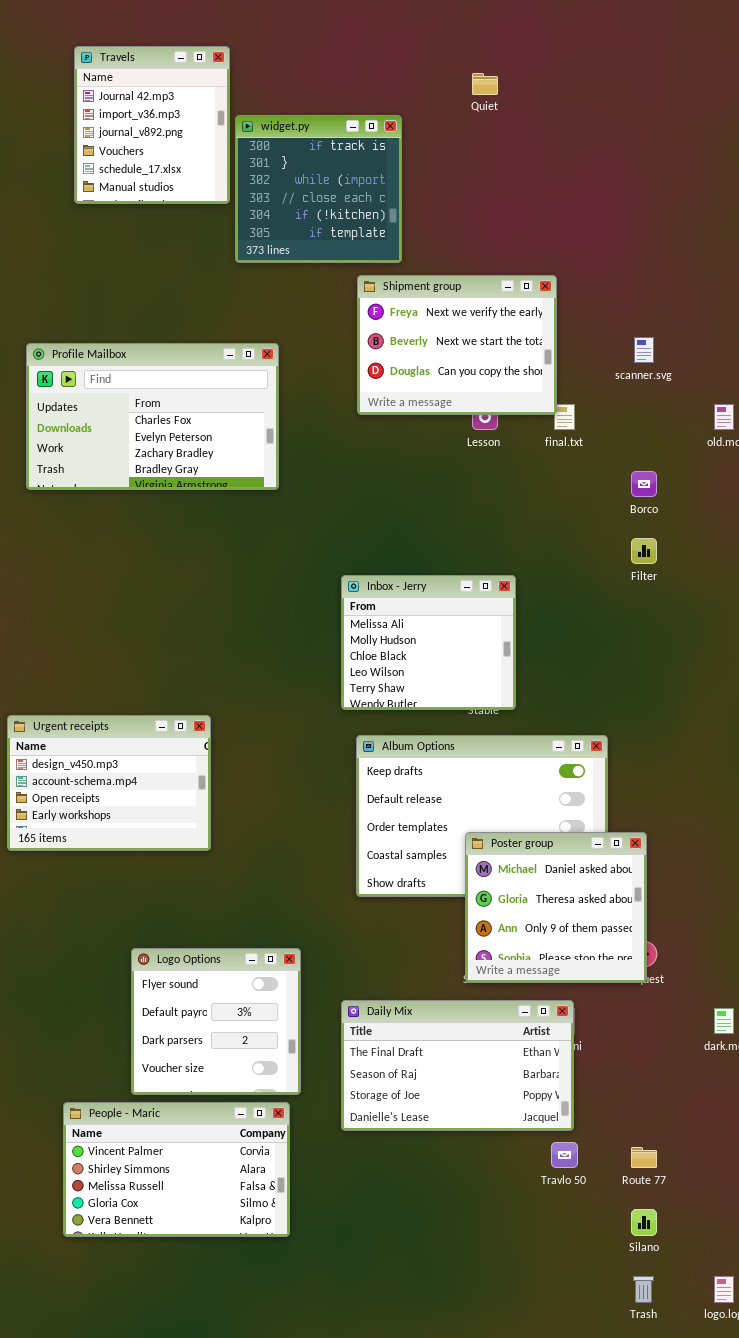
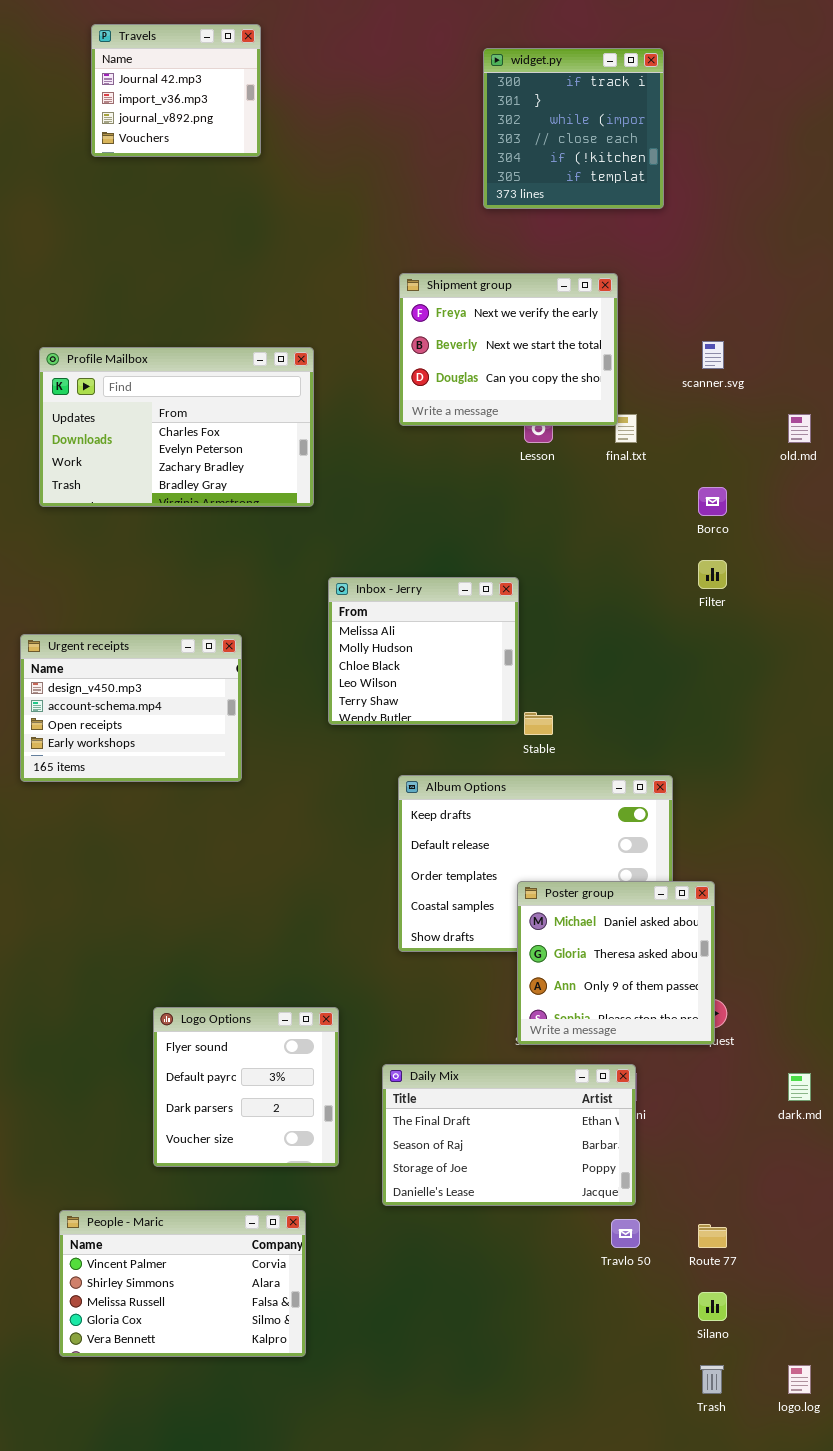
Travels: [74,46,230,204] -> [91,24,261,157], resized
widget.py: [235,115,402,263] -> [483,48,664,209], moved
Inbox - Jerry: [341,575,516,710] -> [328,577,519,725], moved
Urgent receipts: [7,715,211,851] -> [20,634,242,782], moved
People - Maric: [63,1102,290,1237] -> [59,1210,306,1357], moved

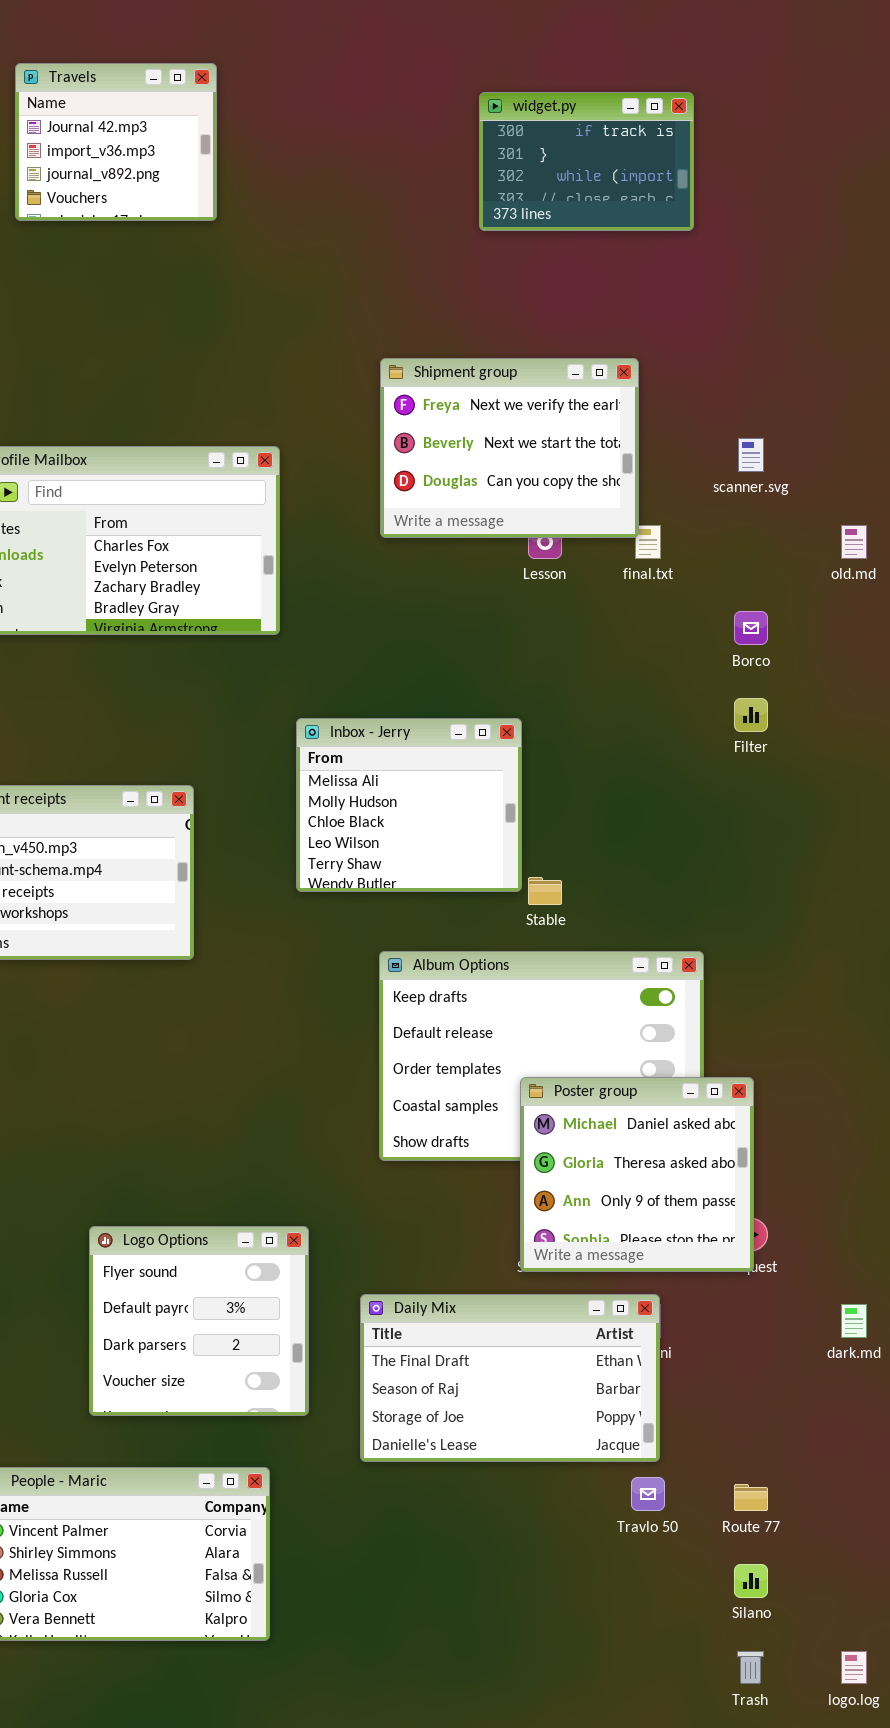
widget.py: [483,48,664,209] -> [479,92,694,231], resized

